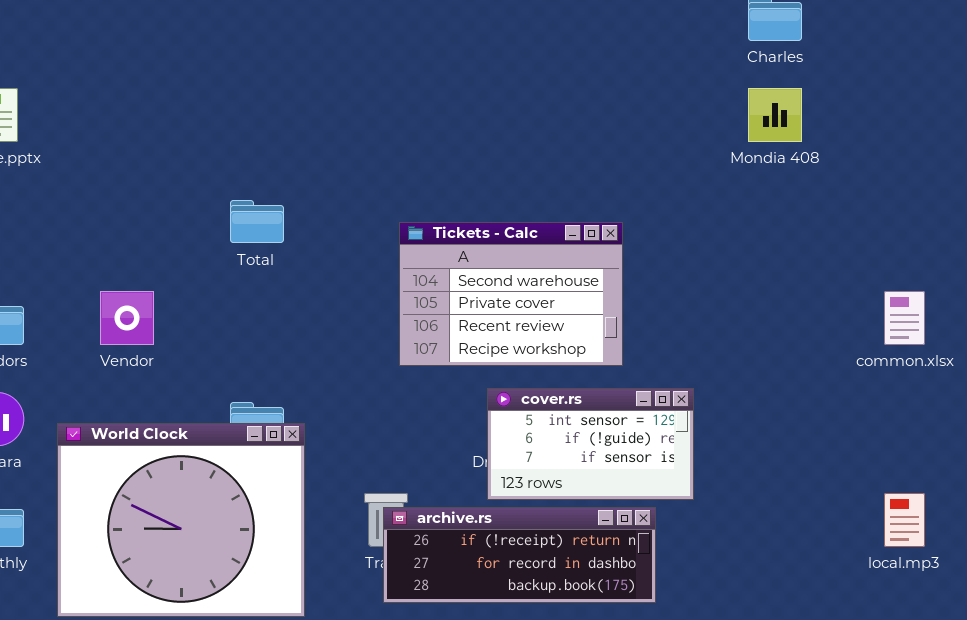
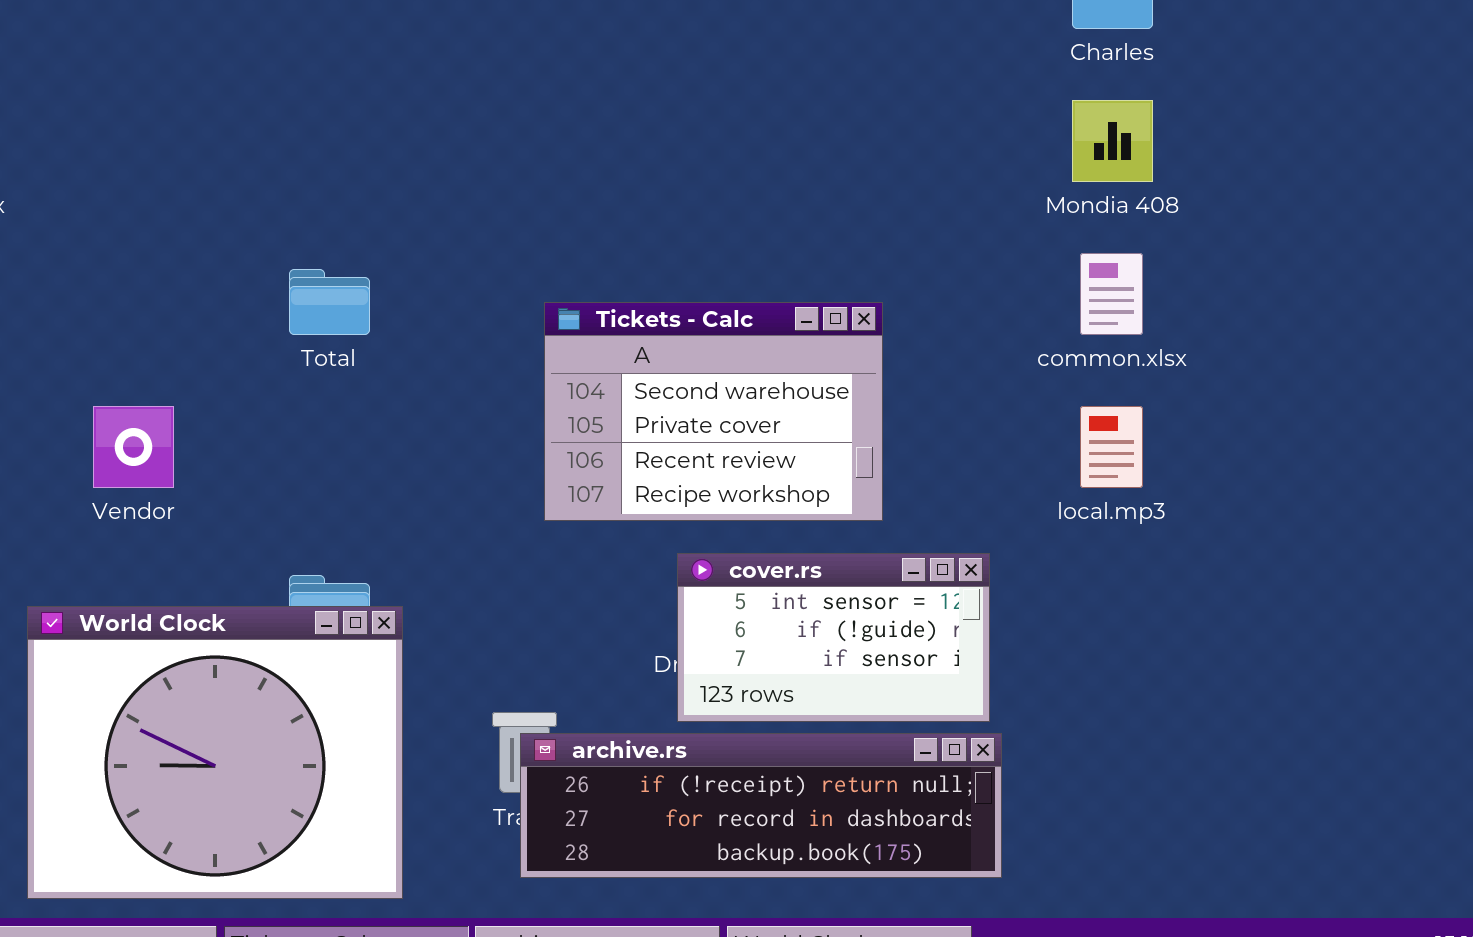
common.xlsx: [884,291,925,345] -> [1080,253,1143,335], moved
local.mp3: [884,493,925,547] -> [1080,406,1143,488], moved
archive.rs: [383,507,656,603] -> [520,733,1002,878], resized

